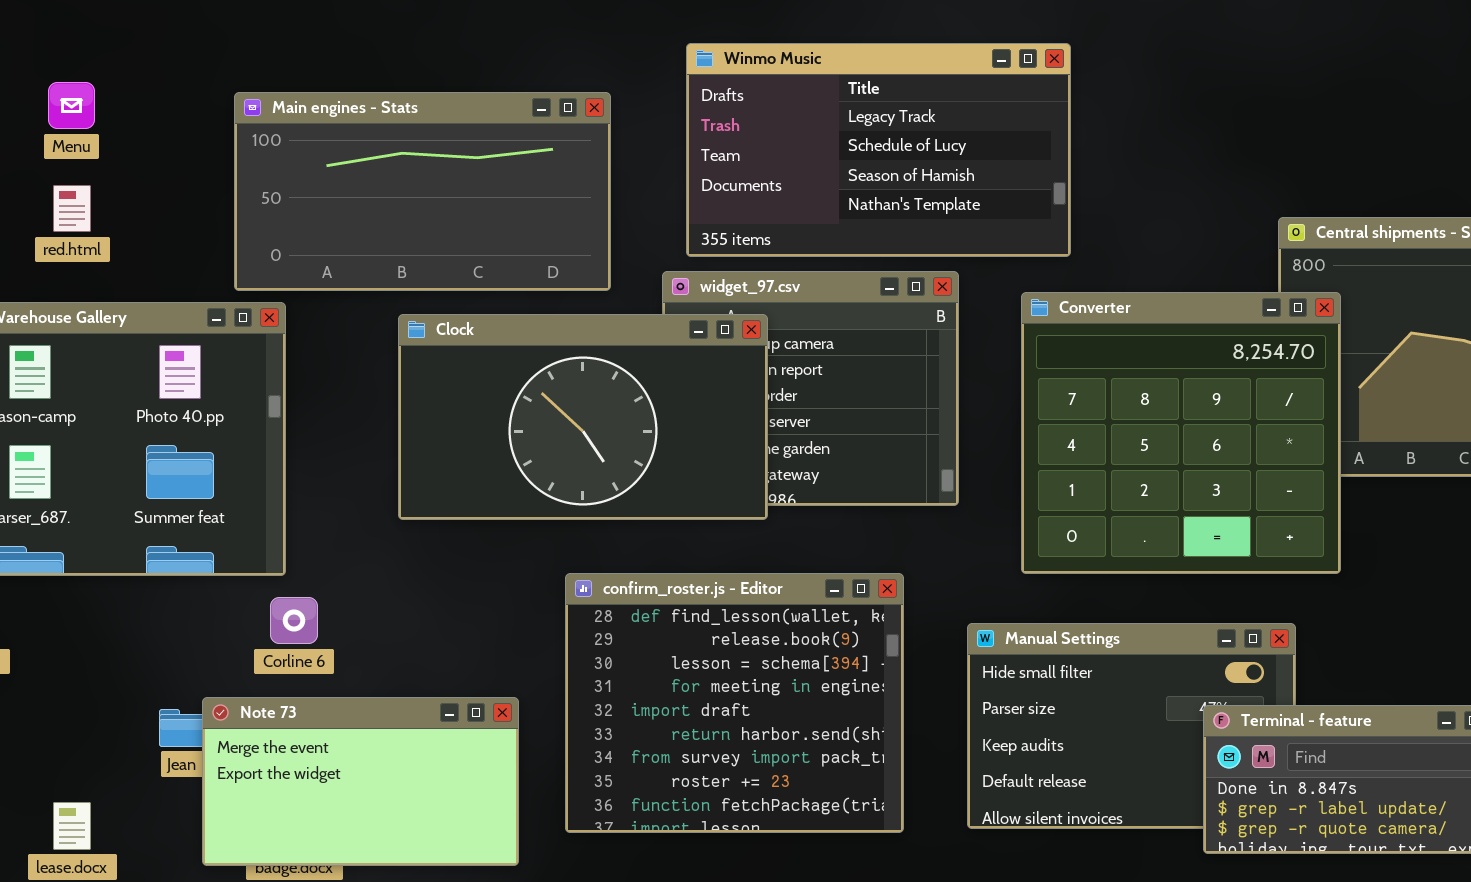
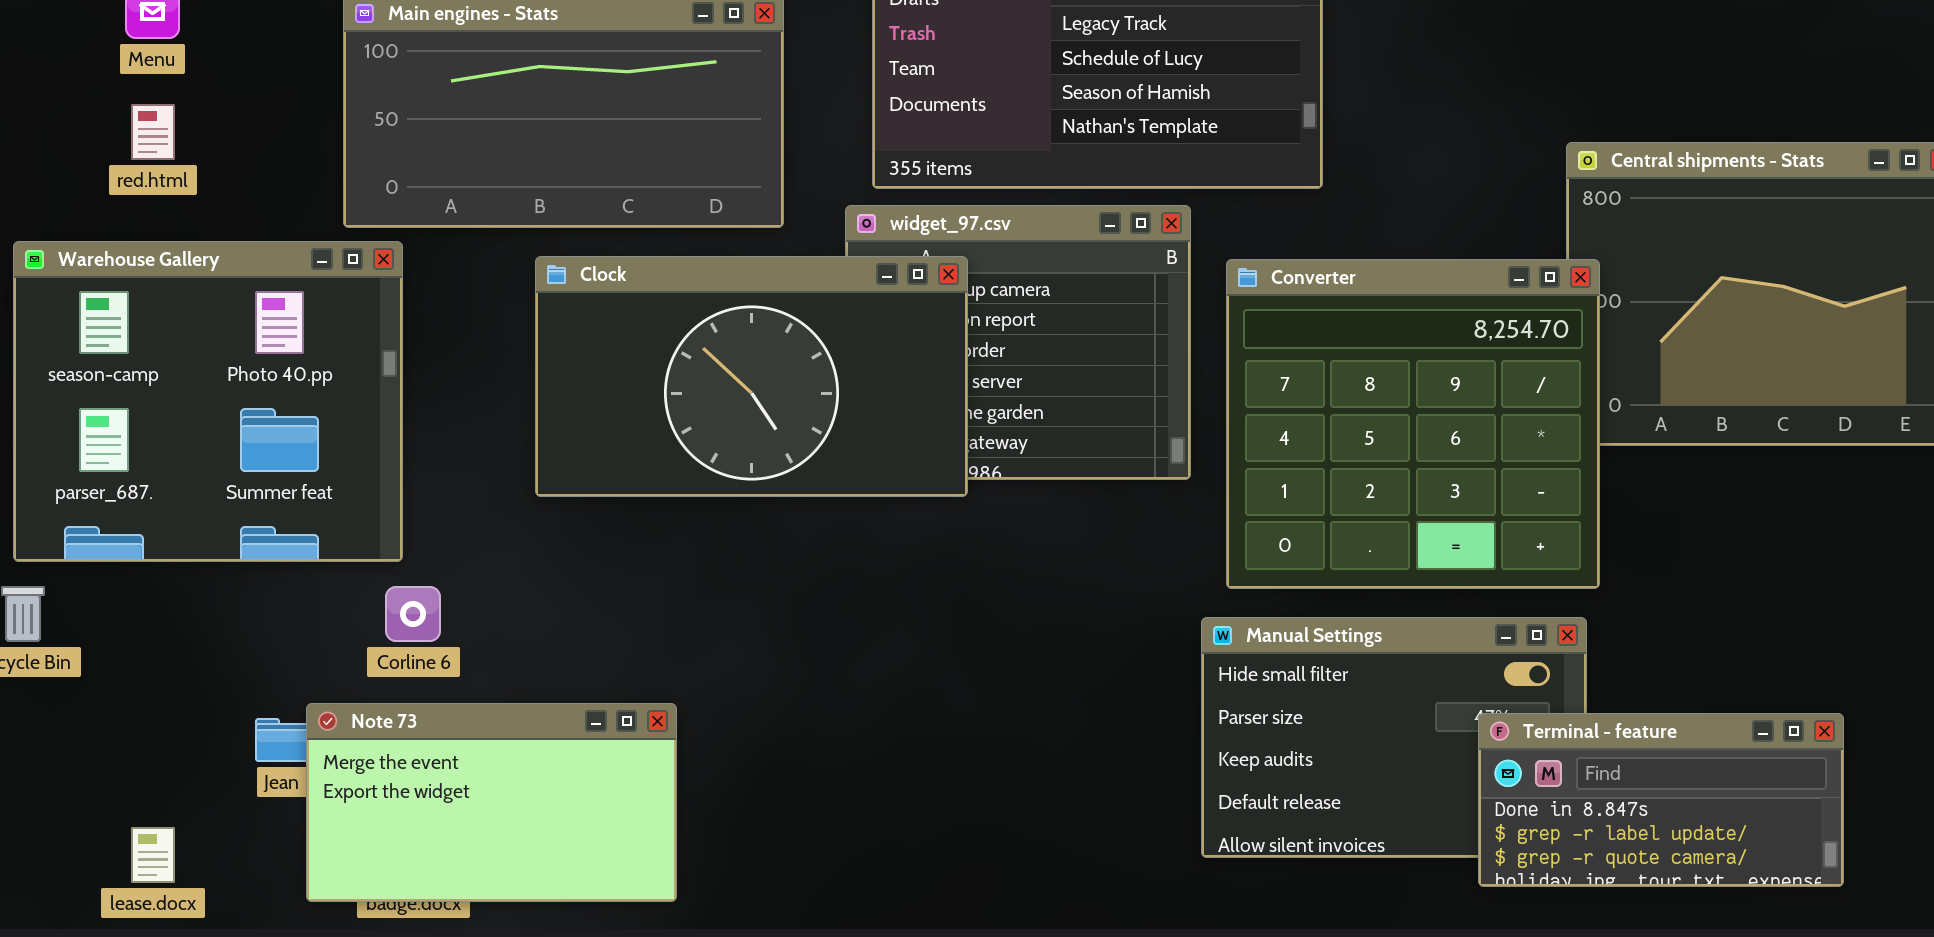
Converter: [1021,292,1341,574] -> [1226,259,1600,589], moved
confirm_roster.js - Editor: [565,573,904,833] -> none, closed

